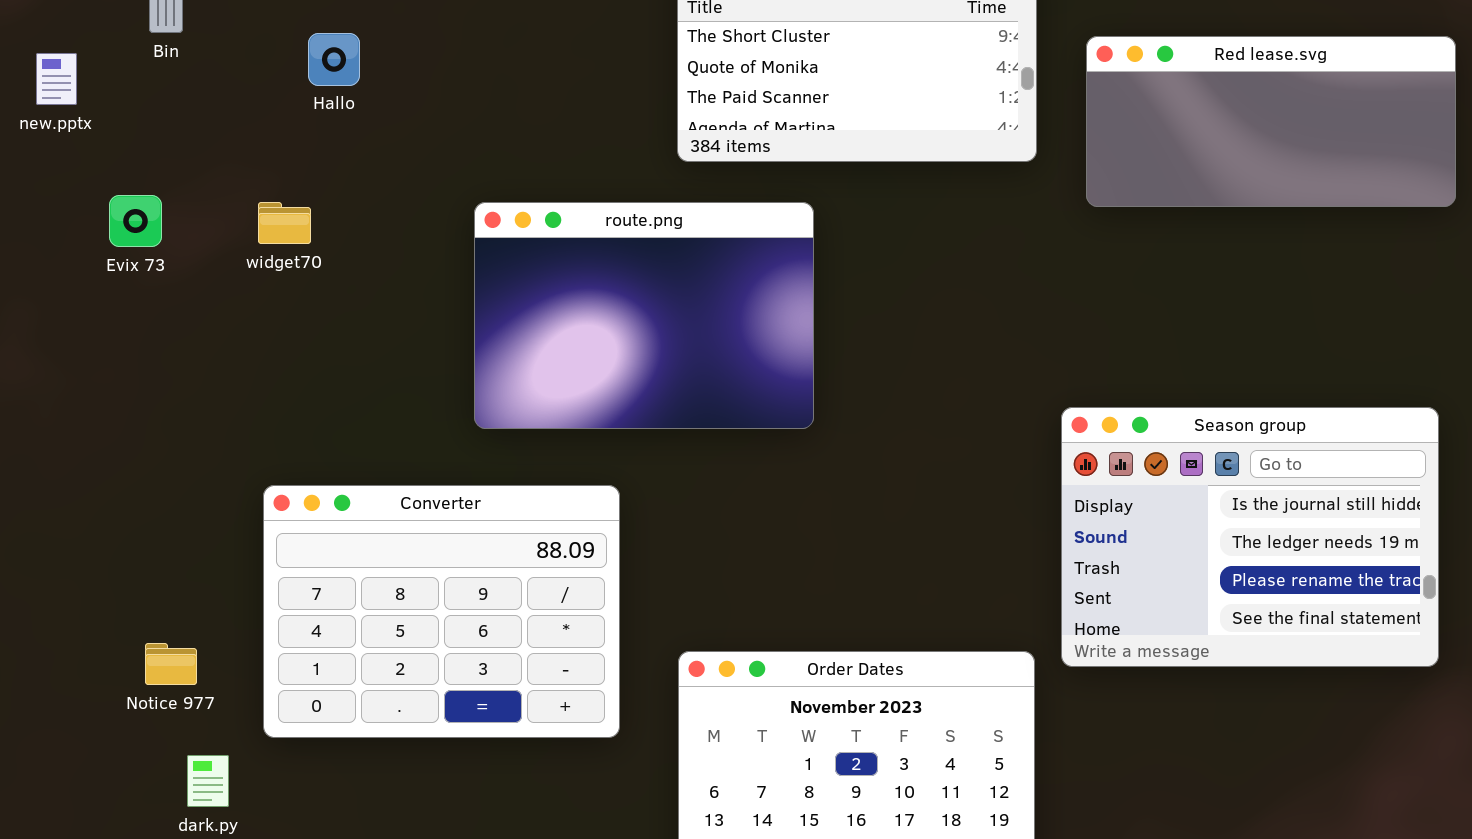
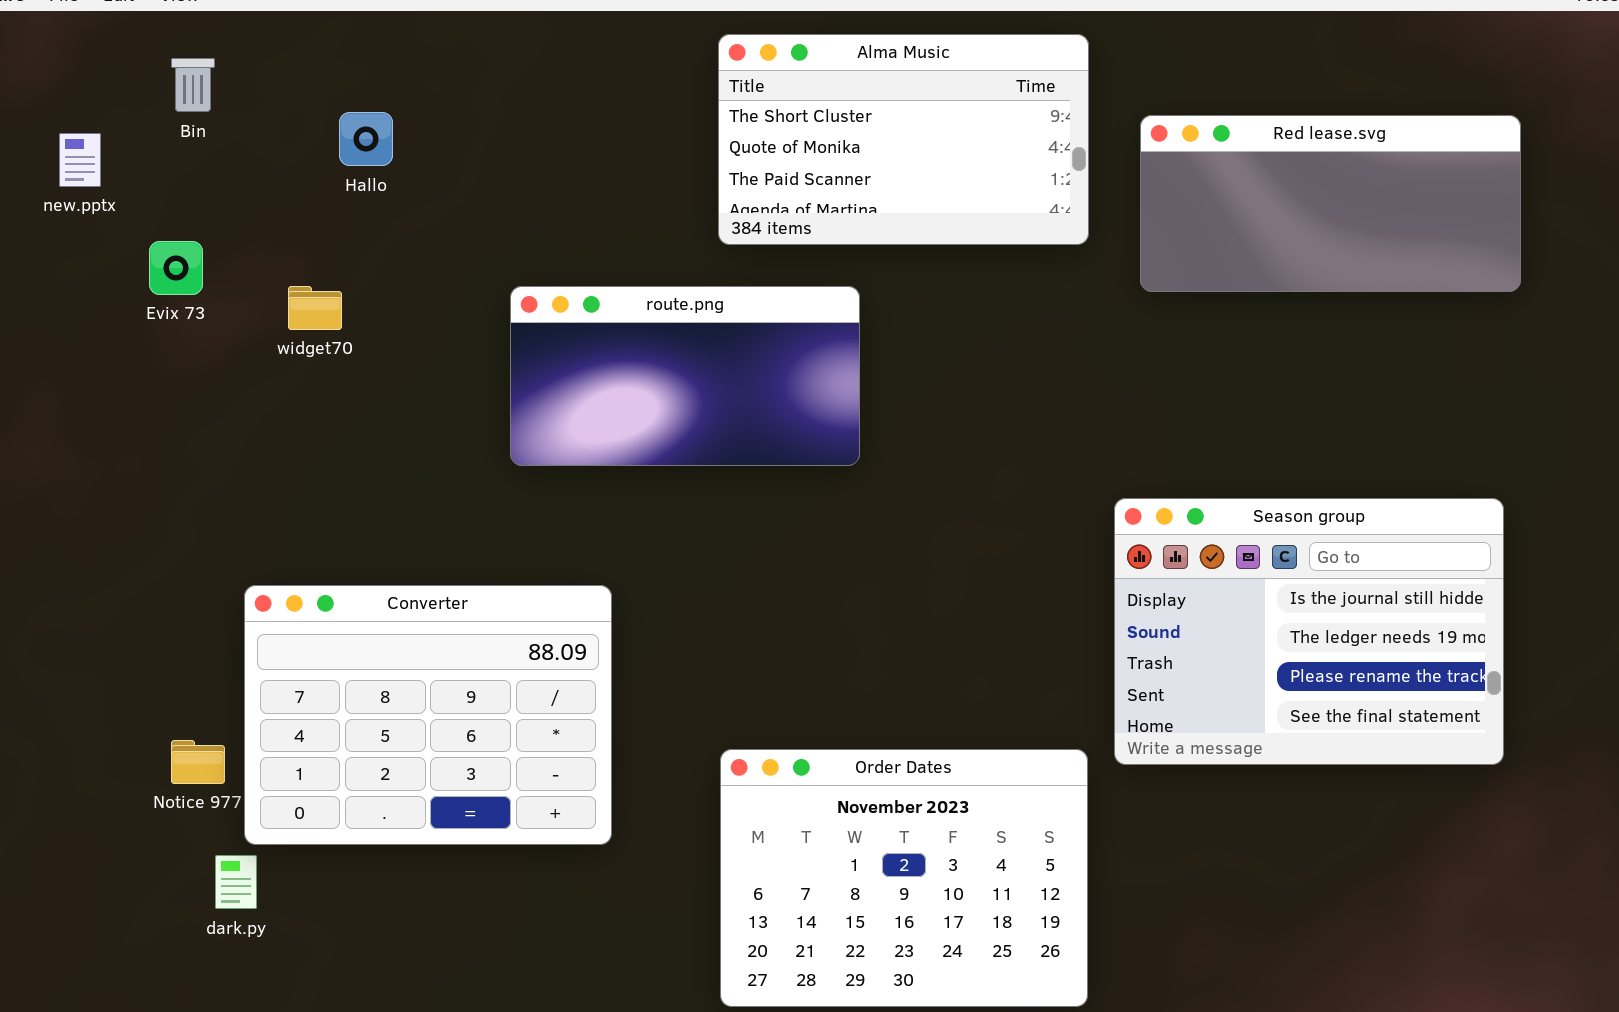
Evix 73: [109,195,162,247] -> [149,241,203,295], moved
route.png: [474,202,814,429] -> [510,286,860,466], resized
Converter: [263,485,620,738] -> [244,585,612,845], moved

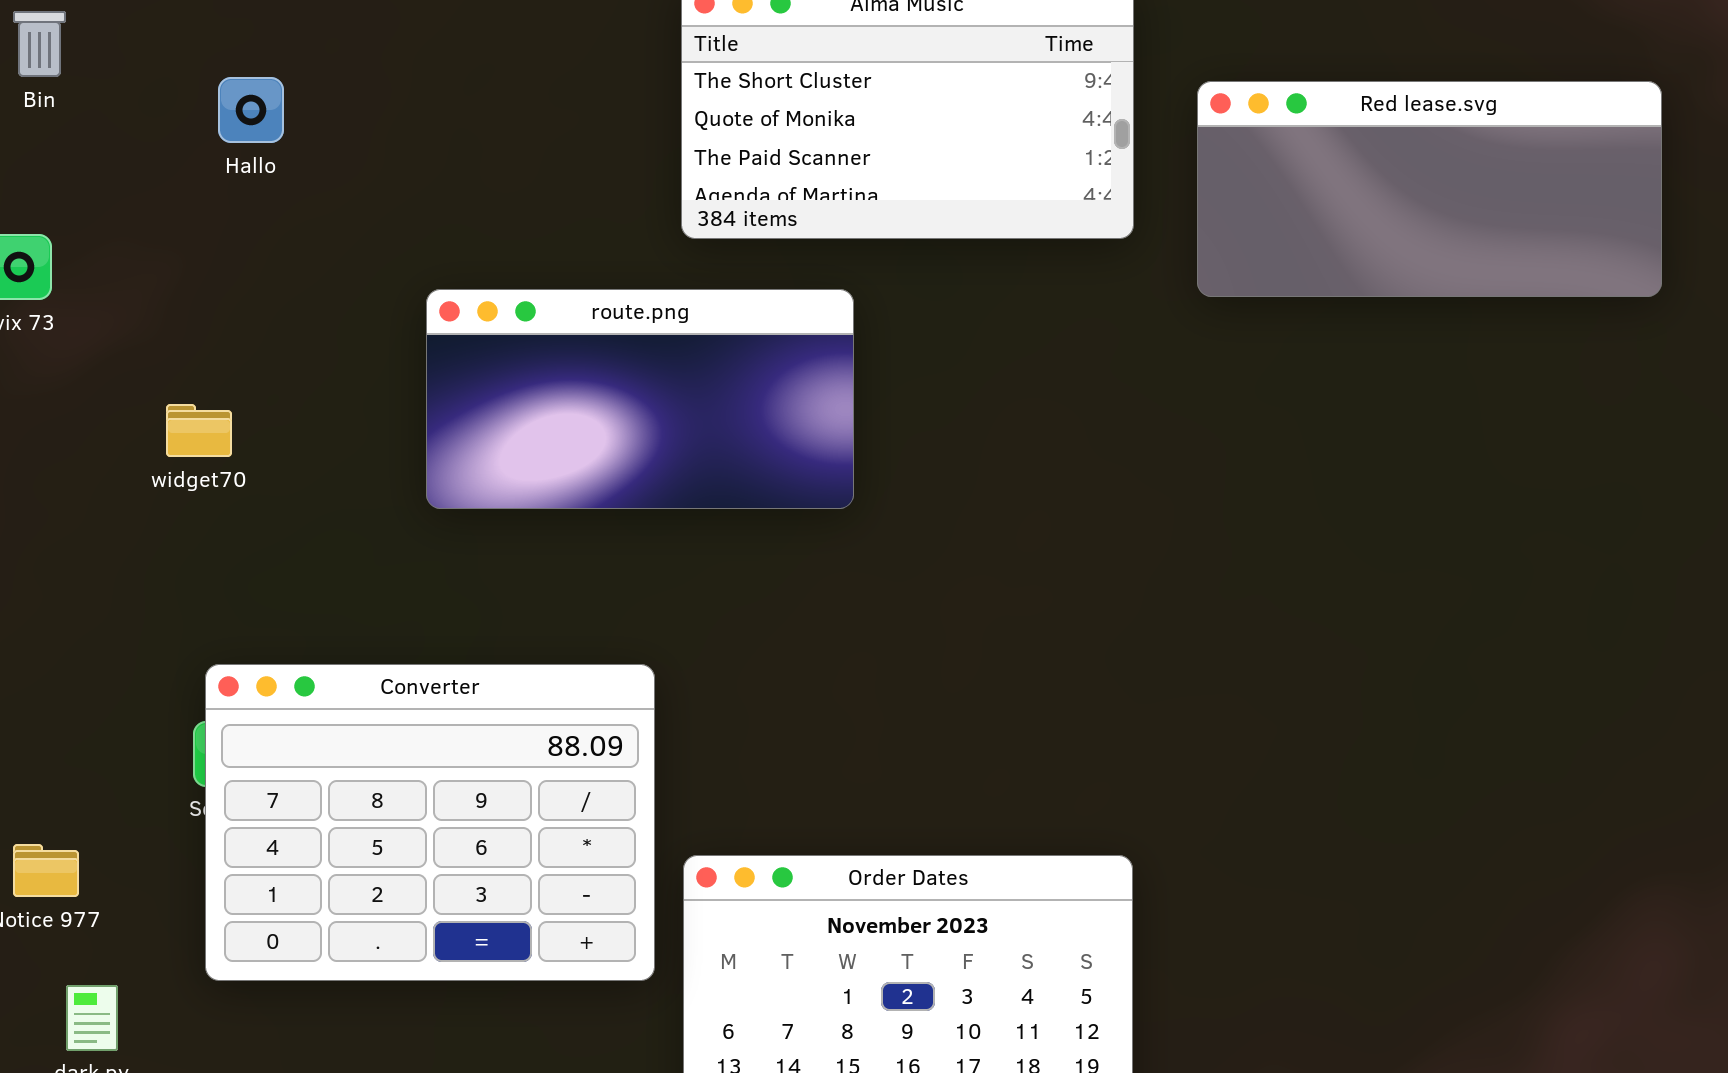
widget70: [288,286,342,330] -> [166,404,232,457], moved
Season group: [1114,498,1504,765] -> none, closed
Converter: [244,585,612,845] -> [205,664,655,981], moved

